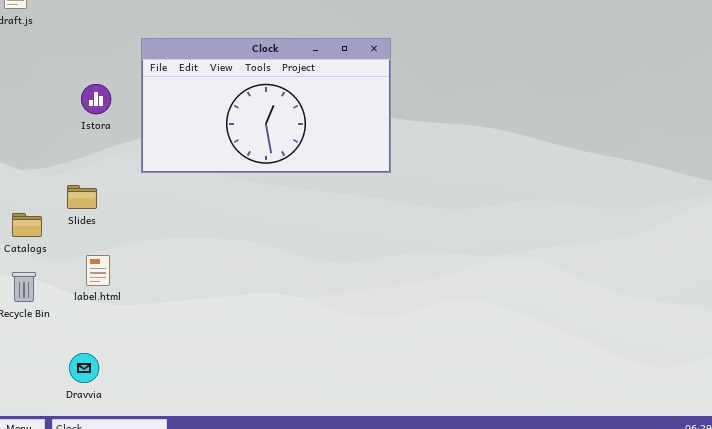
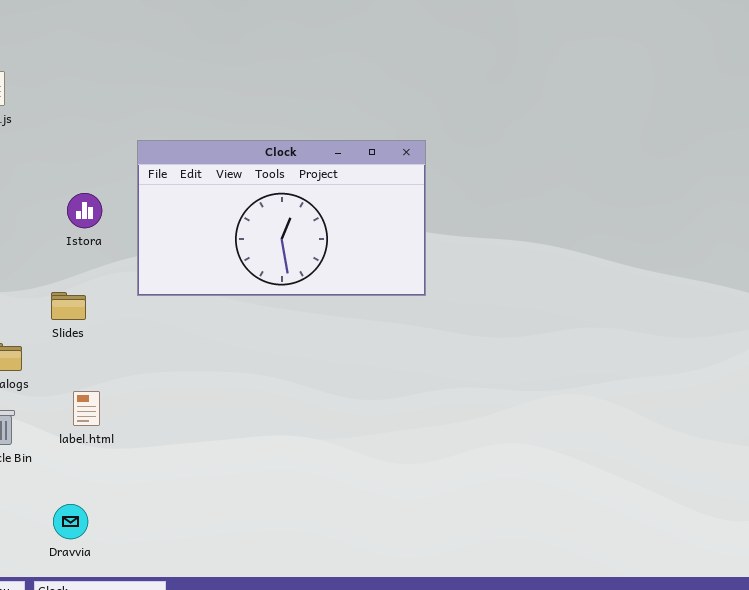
Slides: [67,185,97,209] -> [51,292,86,320], moved

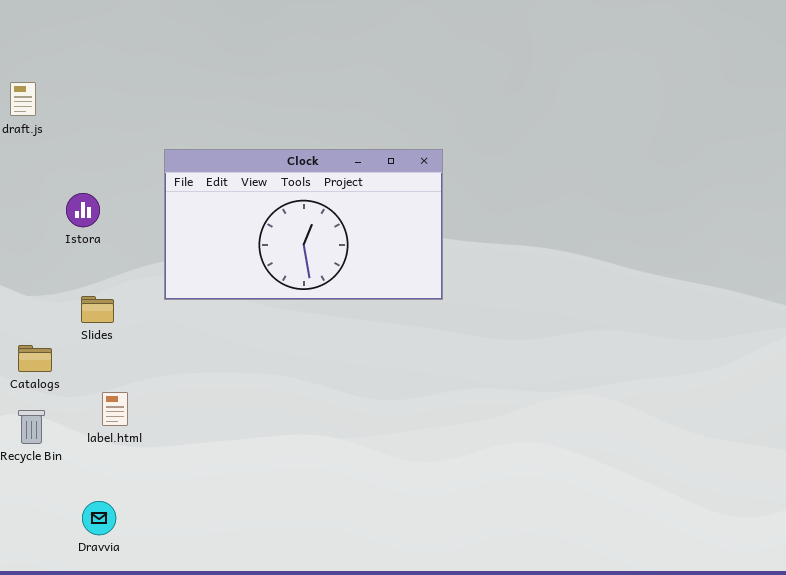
Istora: [67,193,102,228] -> [66,193,100,227], moved

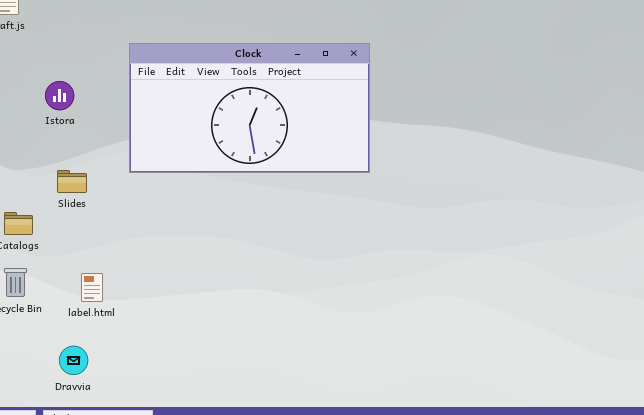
label.html: [102,392,128,426] -> [81,273,103,302], moved

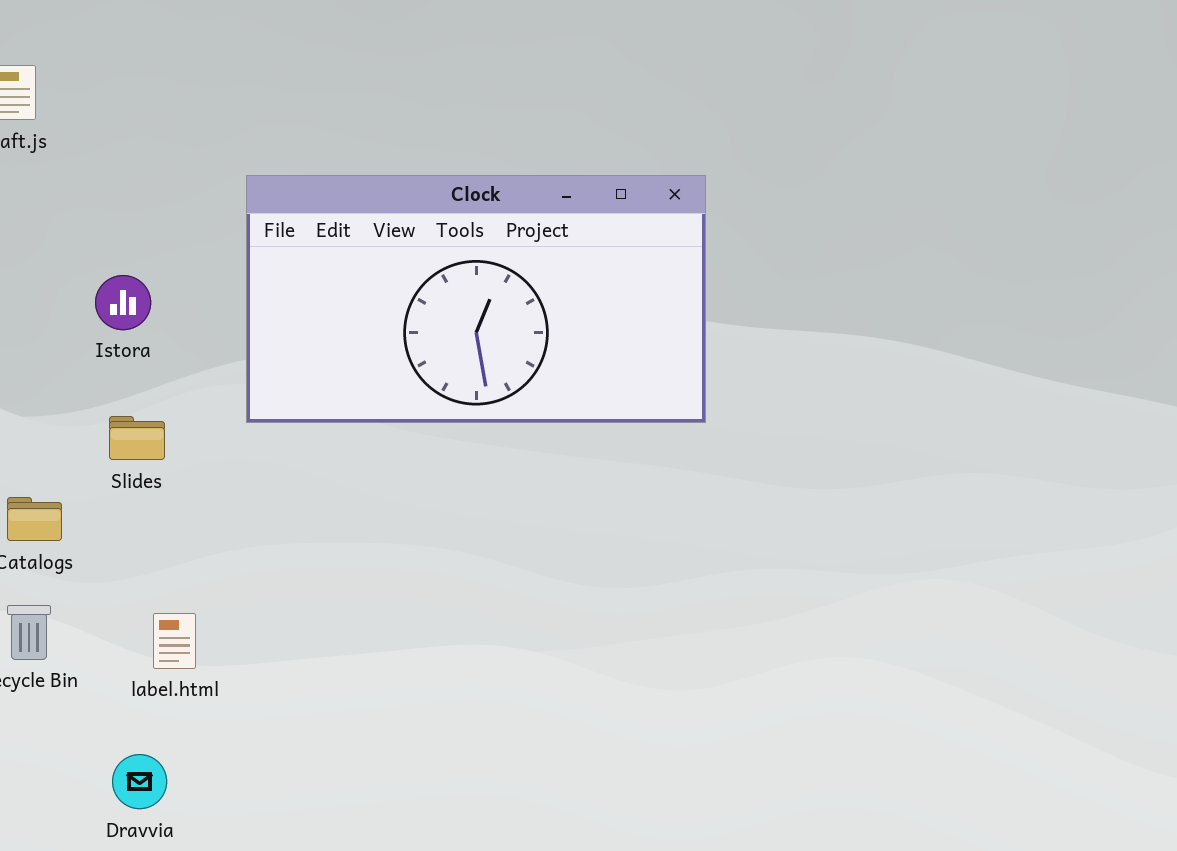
Istora: [45,81,74,110] -> [95,275,151,330], moved

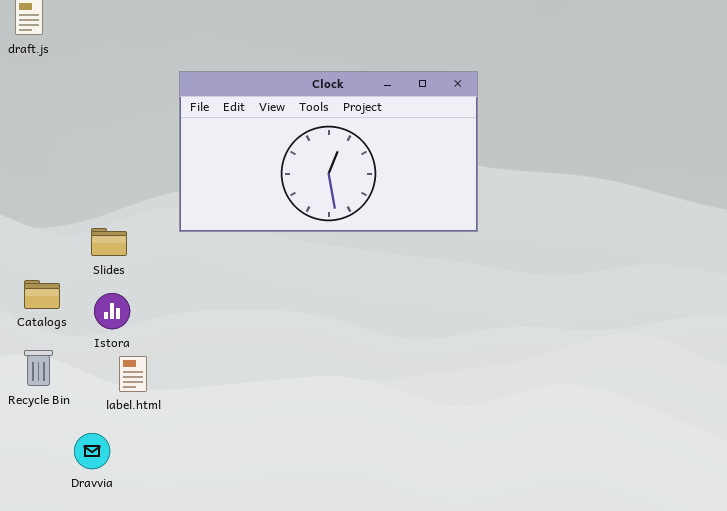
Istora: [95,275,151,330] -> [94,293,130,329], moved
Dravvia: [112,754,167,809] -> [74,433,110,469], moved

